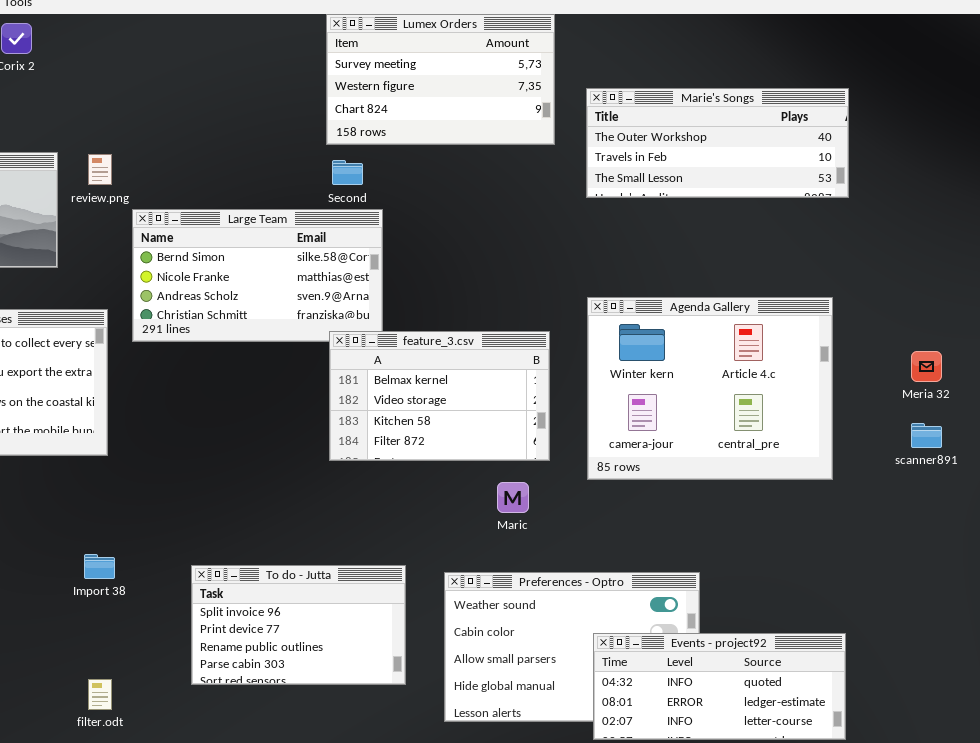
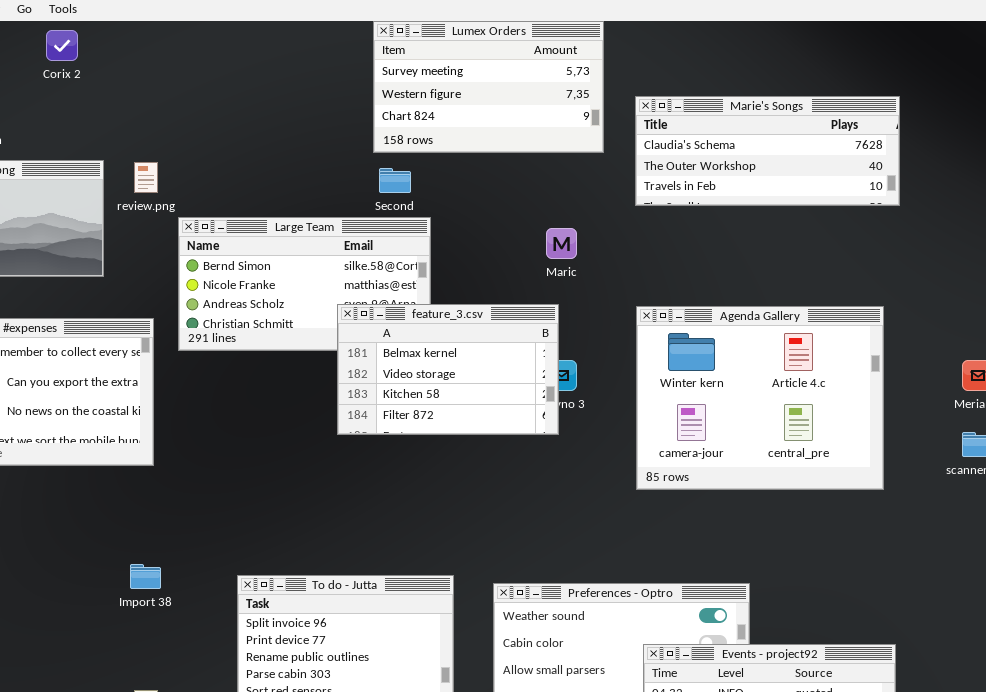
Marie's Songs: [586,88,849,198] -> [635,96,900,206], scrolled up 1 row
feature_3.csv: [329,331,550,461] -> [337,304,559,435], moved
Maric: [497,482,529,513] -> [546,228,577,259], moved

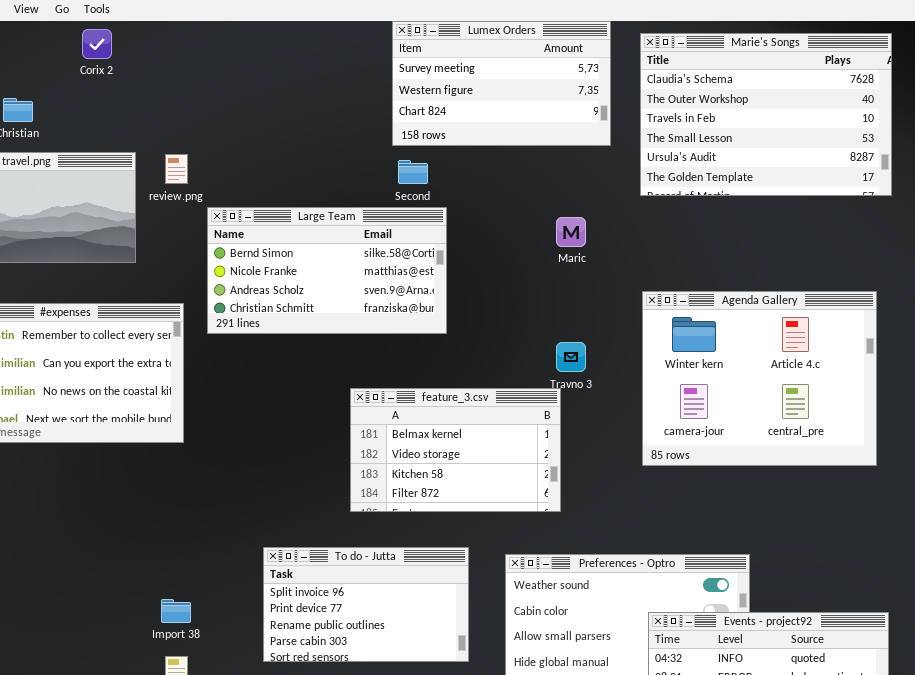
Marie's Songs: [635,96,900,206] -> [640,33,892,196], resized
feature_3.csv: [337,304,559,435] -> [350,388,561,512], moved
Import 38: [130,564,161,589] -> [161,599,191,623], moved

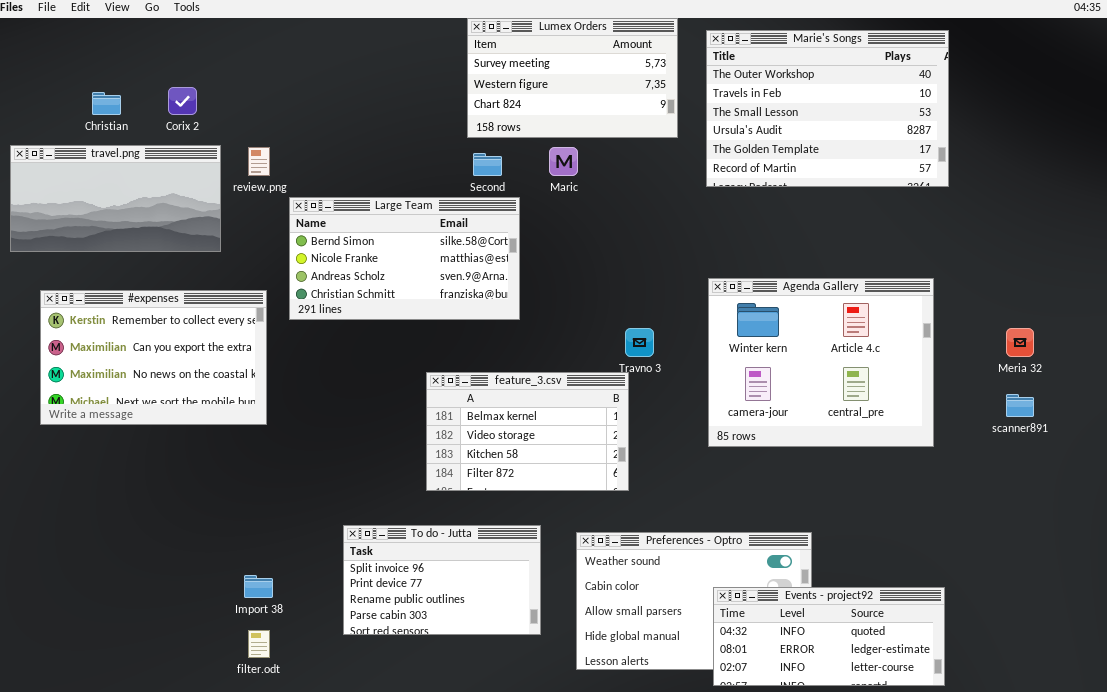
Corix 2: [82,29,112,59] -> [168,87,197,115], moved
Marie's Songs: [640,33,892,196] -> [706,30,949,187], scrolled down 1 row
Maric: [556,217,586,247] -> [549,147,578,176], moved

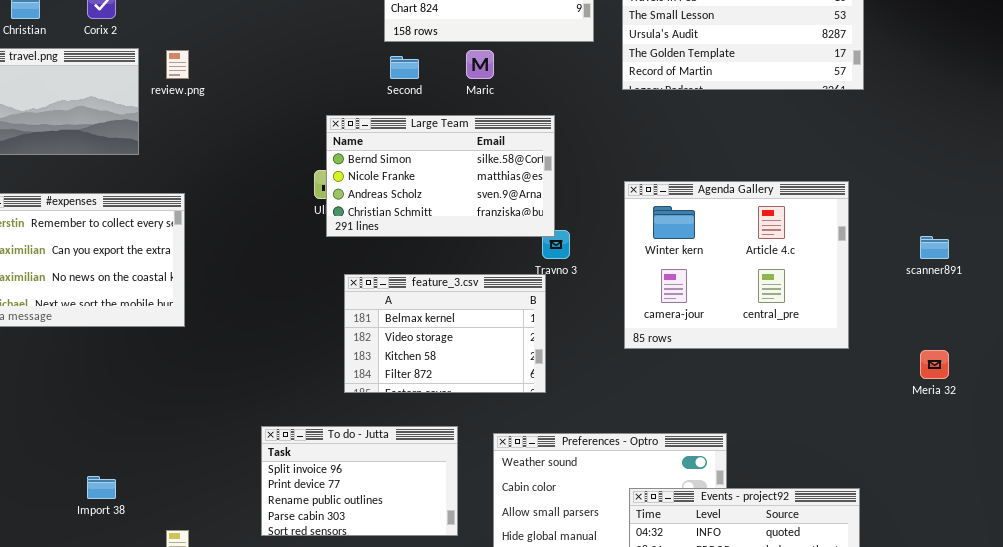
Large Team: [289,197,520,320] -> [326,115,555,237], moved
Meria 32: [1006,328,1034,357] -> [920,350,949,379], moved
scanner891: [1006,394,1034,417] -> [920,236,949,259], moved
Import 38: [244,575,273,598] -> [87,476,116,499], moved

